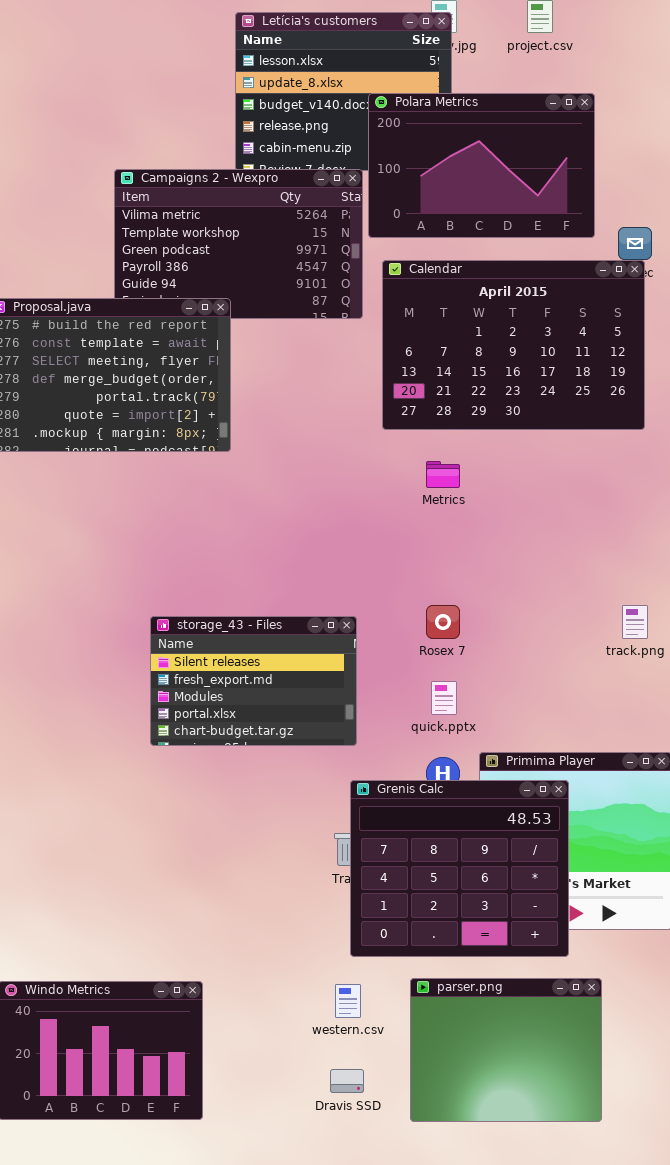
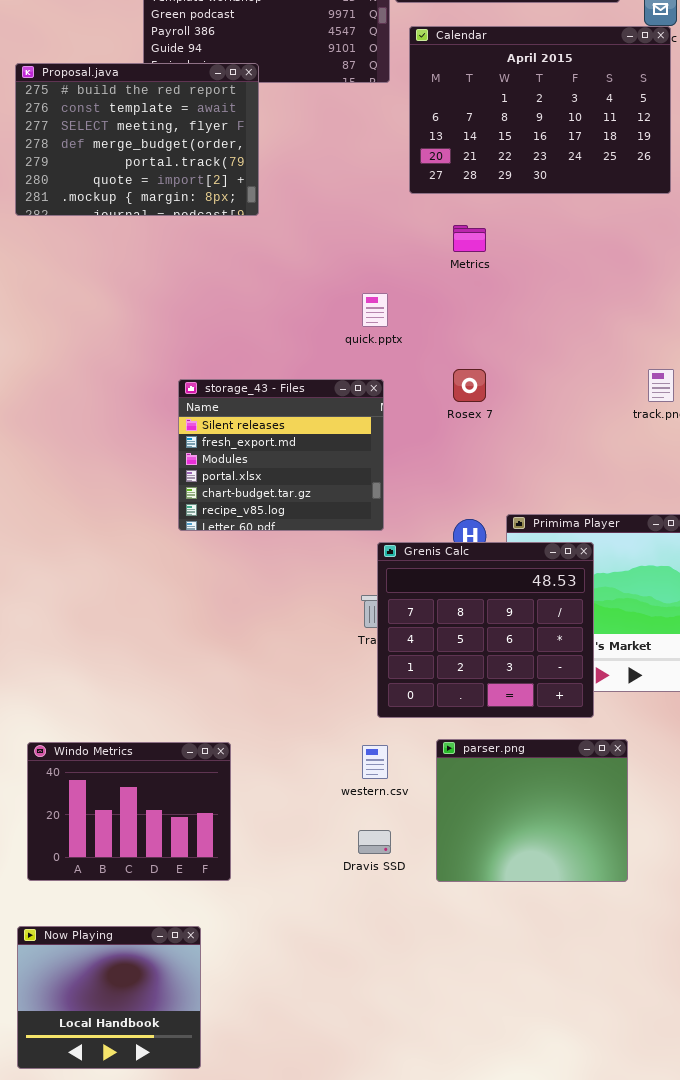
storage_43 - Files: [150,616,357,746] -> [178,379,384,531], resized
quick.pptx: [431,681,457,715] -> [362,293,388,327], moved

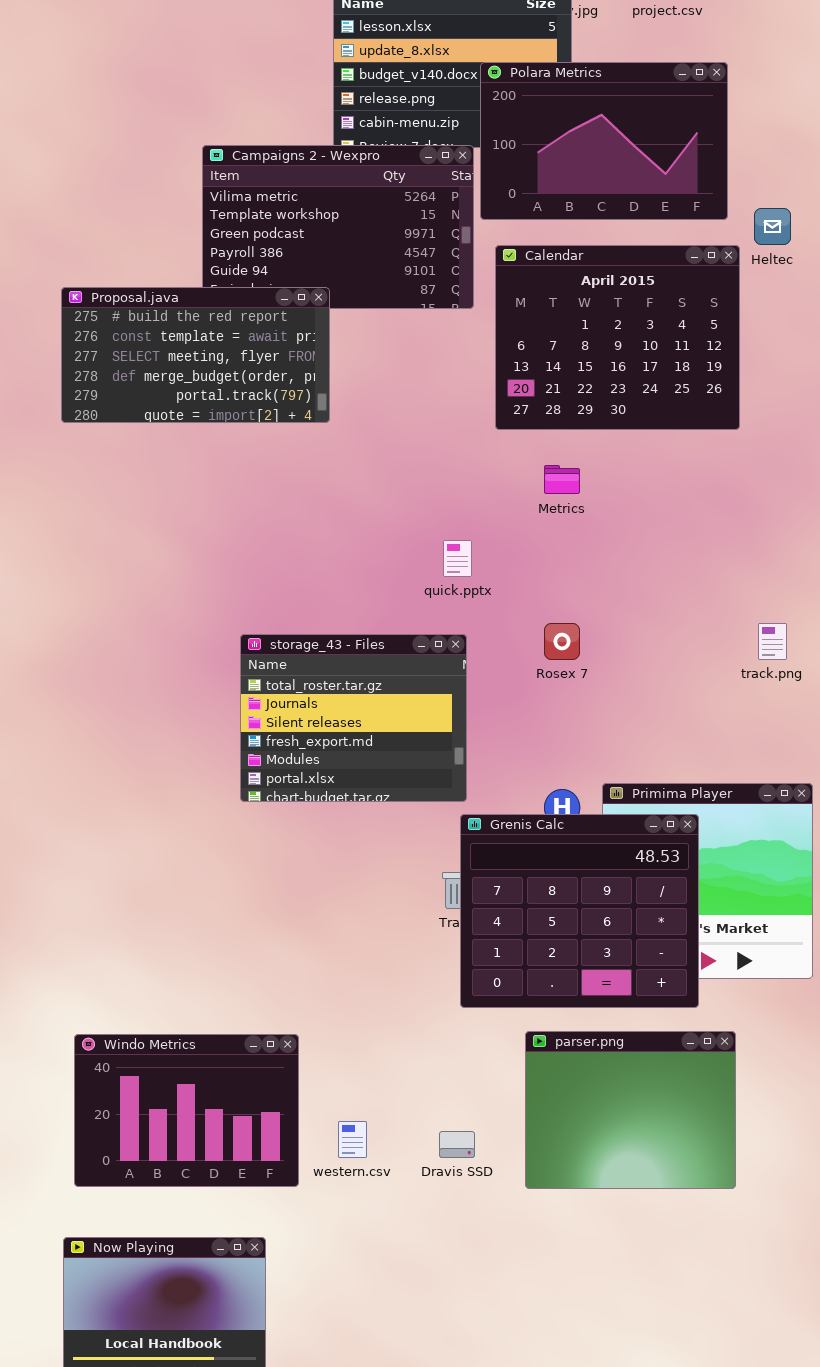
Calendar: [409,26,671,194] -> [495,245,740,430], resized
Proposal.java: [15,63,259,216] -> [61,287,330,423], resized
storage_43 - Files: [178,379,384,531] -> [240,634,467,802], scrolled up 2 rows
western.csv: [362,745,388,779] -> [338,1121,367,1158], moved

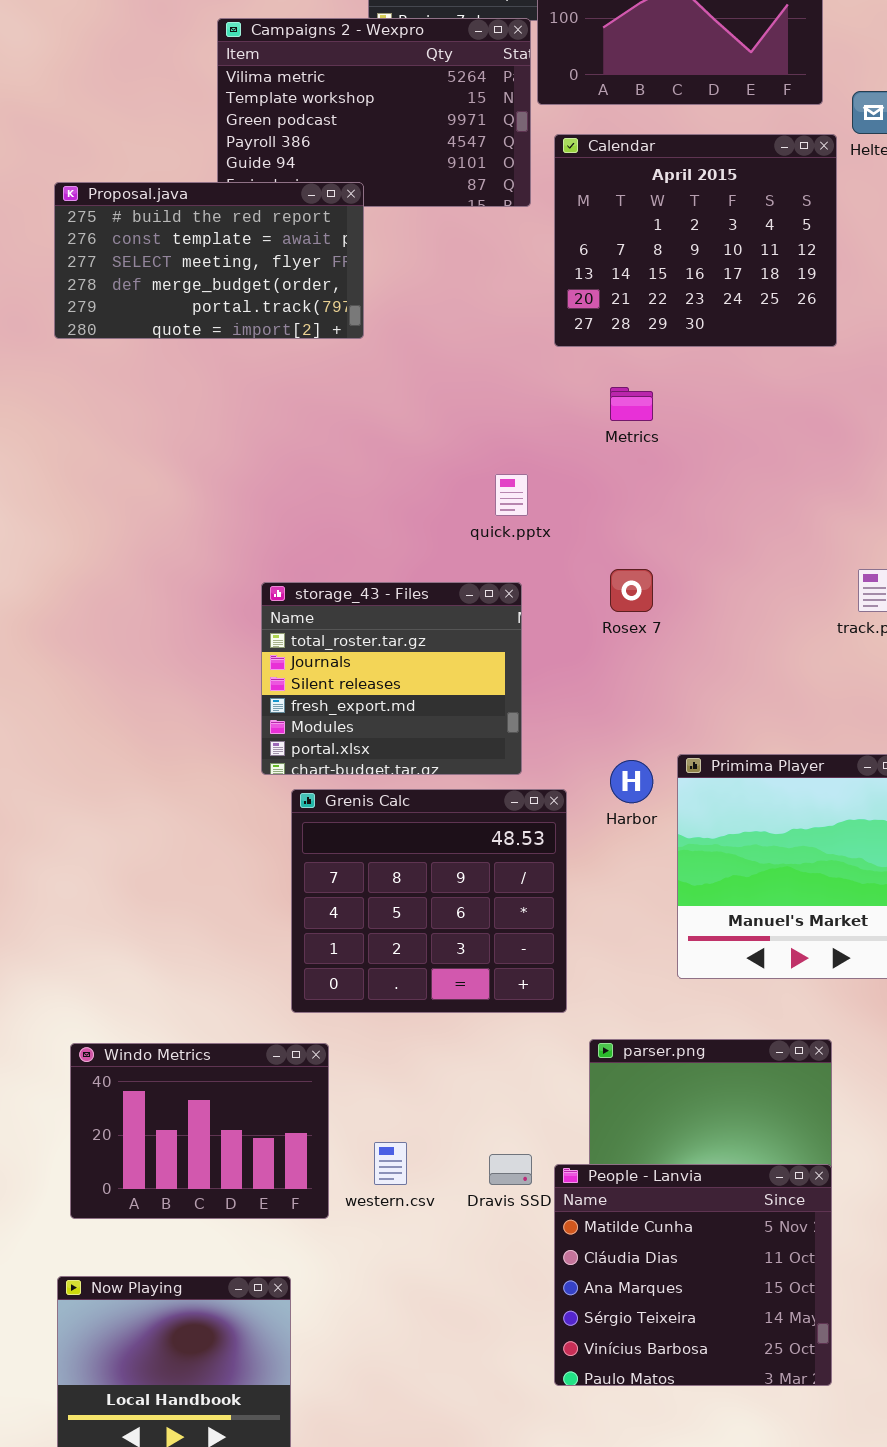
Grenis Calc: [460,814,699,1008] -> [291,789,567,1013], moved
People - Lanvia: none -> [554,1164,832,1386], opened

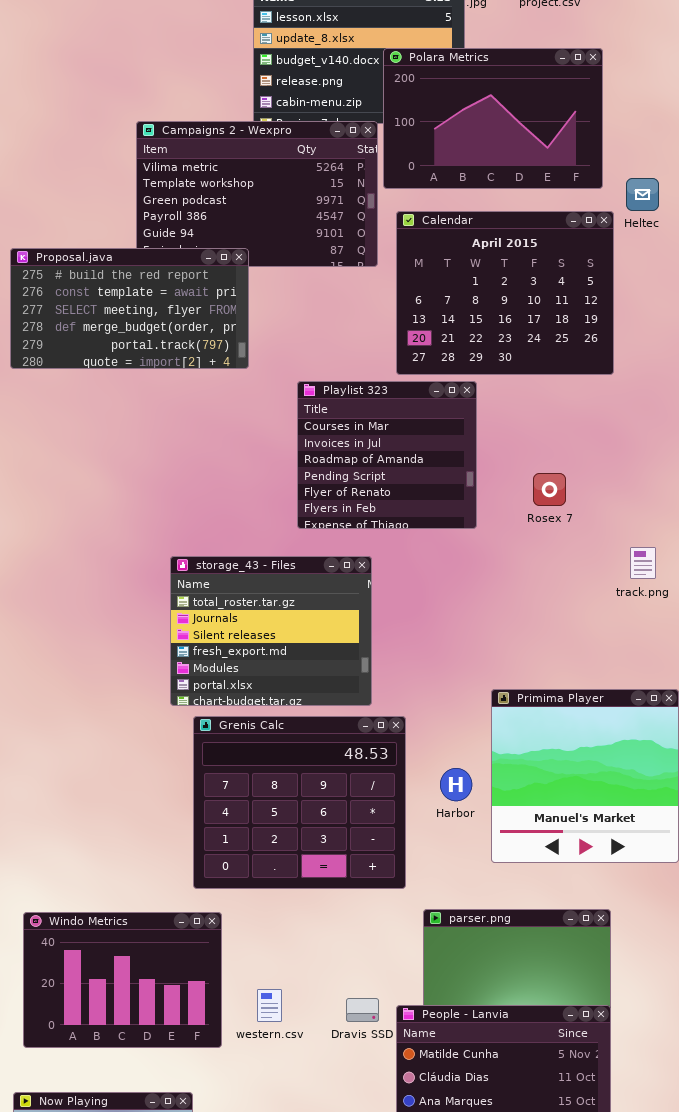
Playlist 323: none -> [297,381,477,529], opened
Rosex 7: [610,569,653,612] -> [533,473,566,506], moved
Harbor: [610,760,653,803] -> [440,768,472,801], moved

